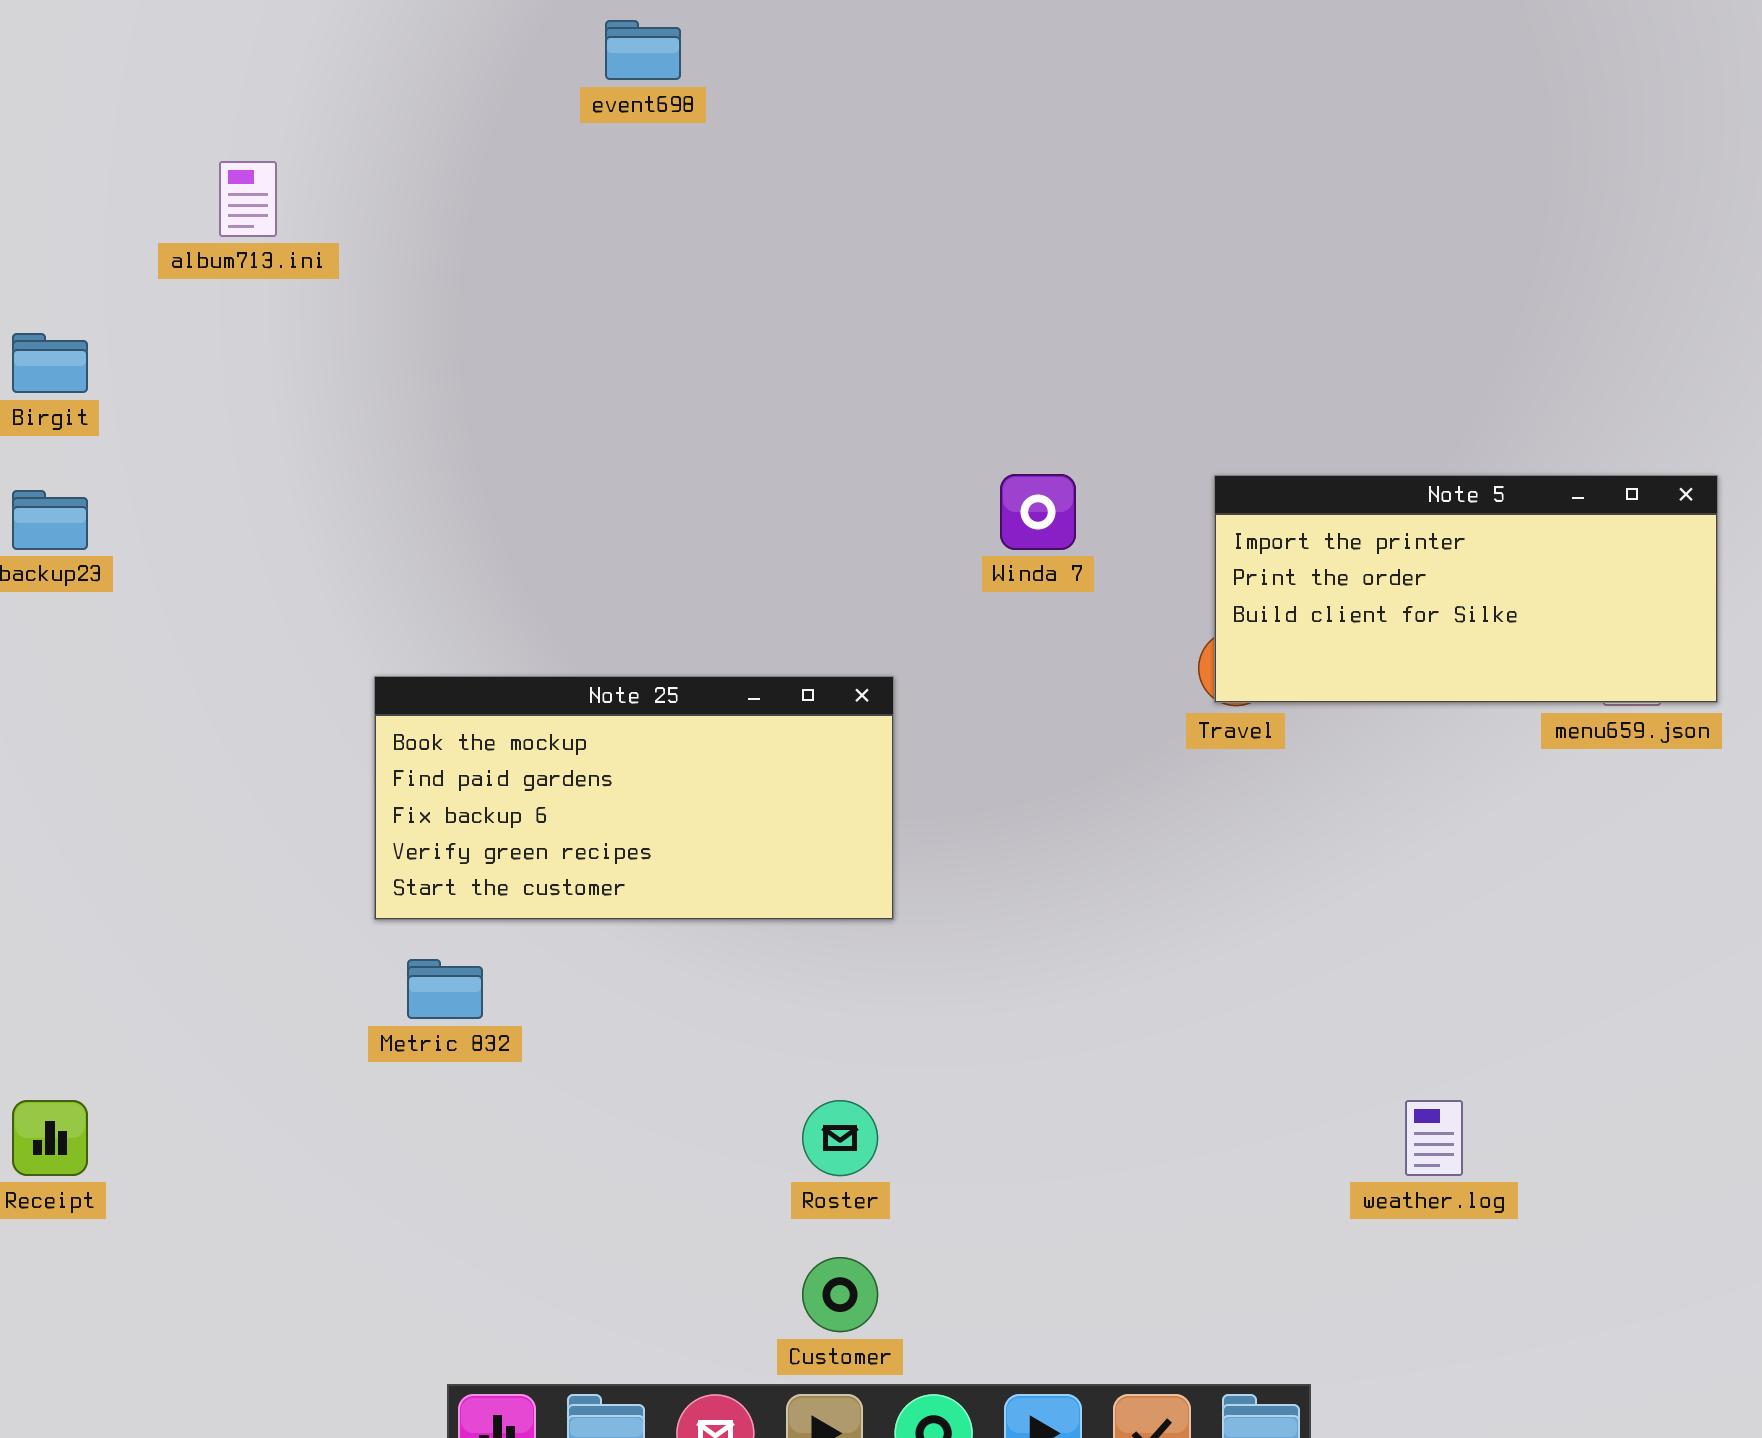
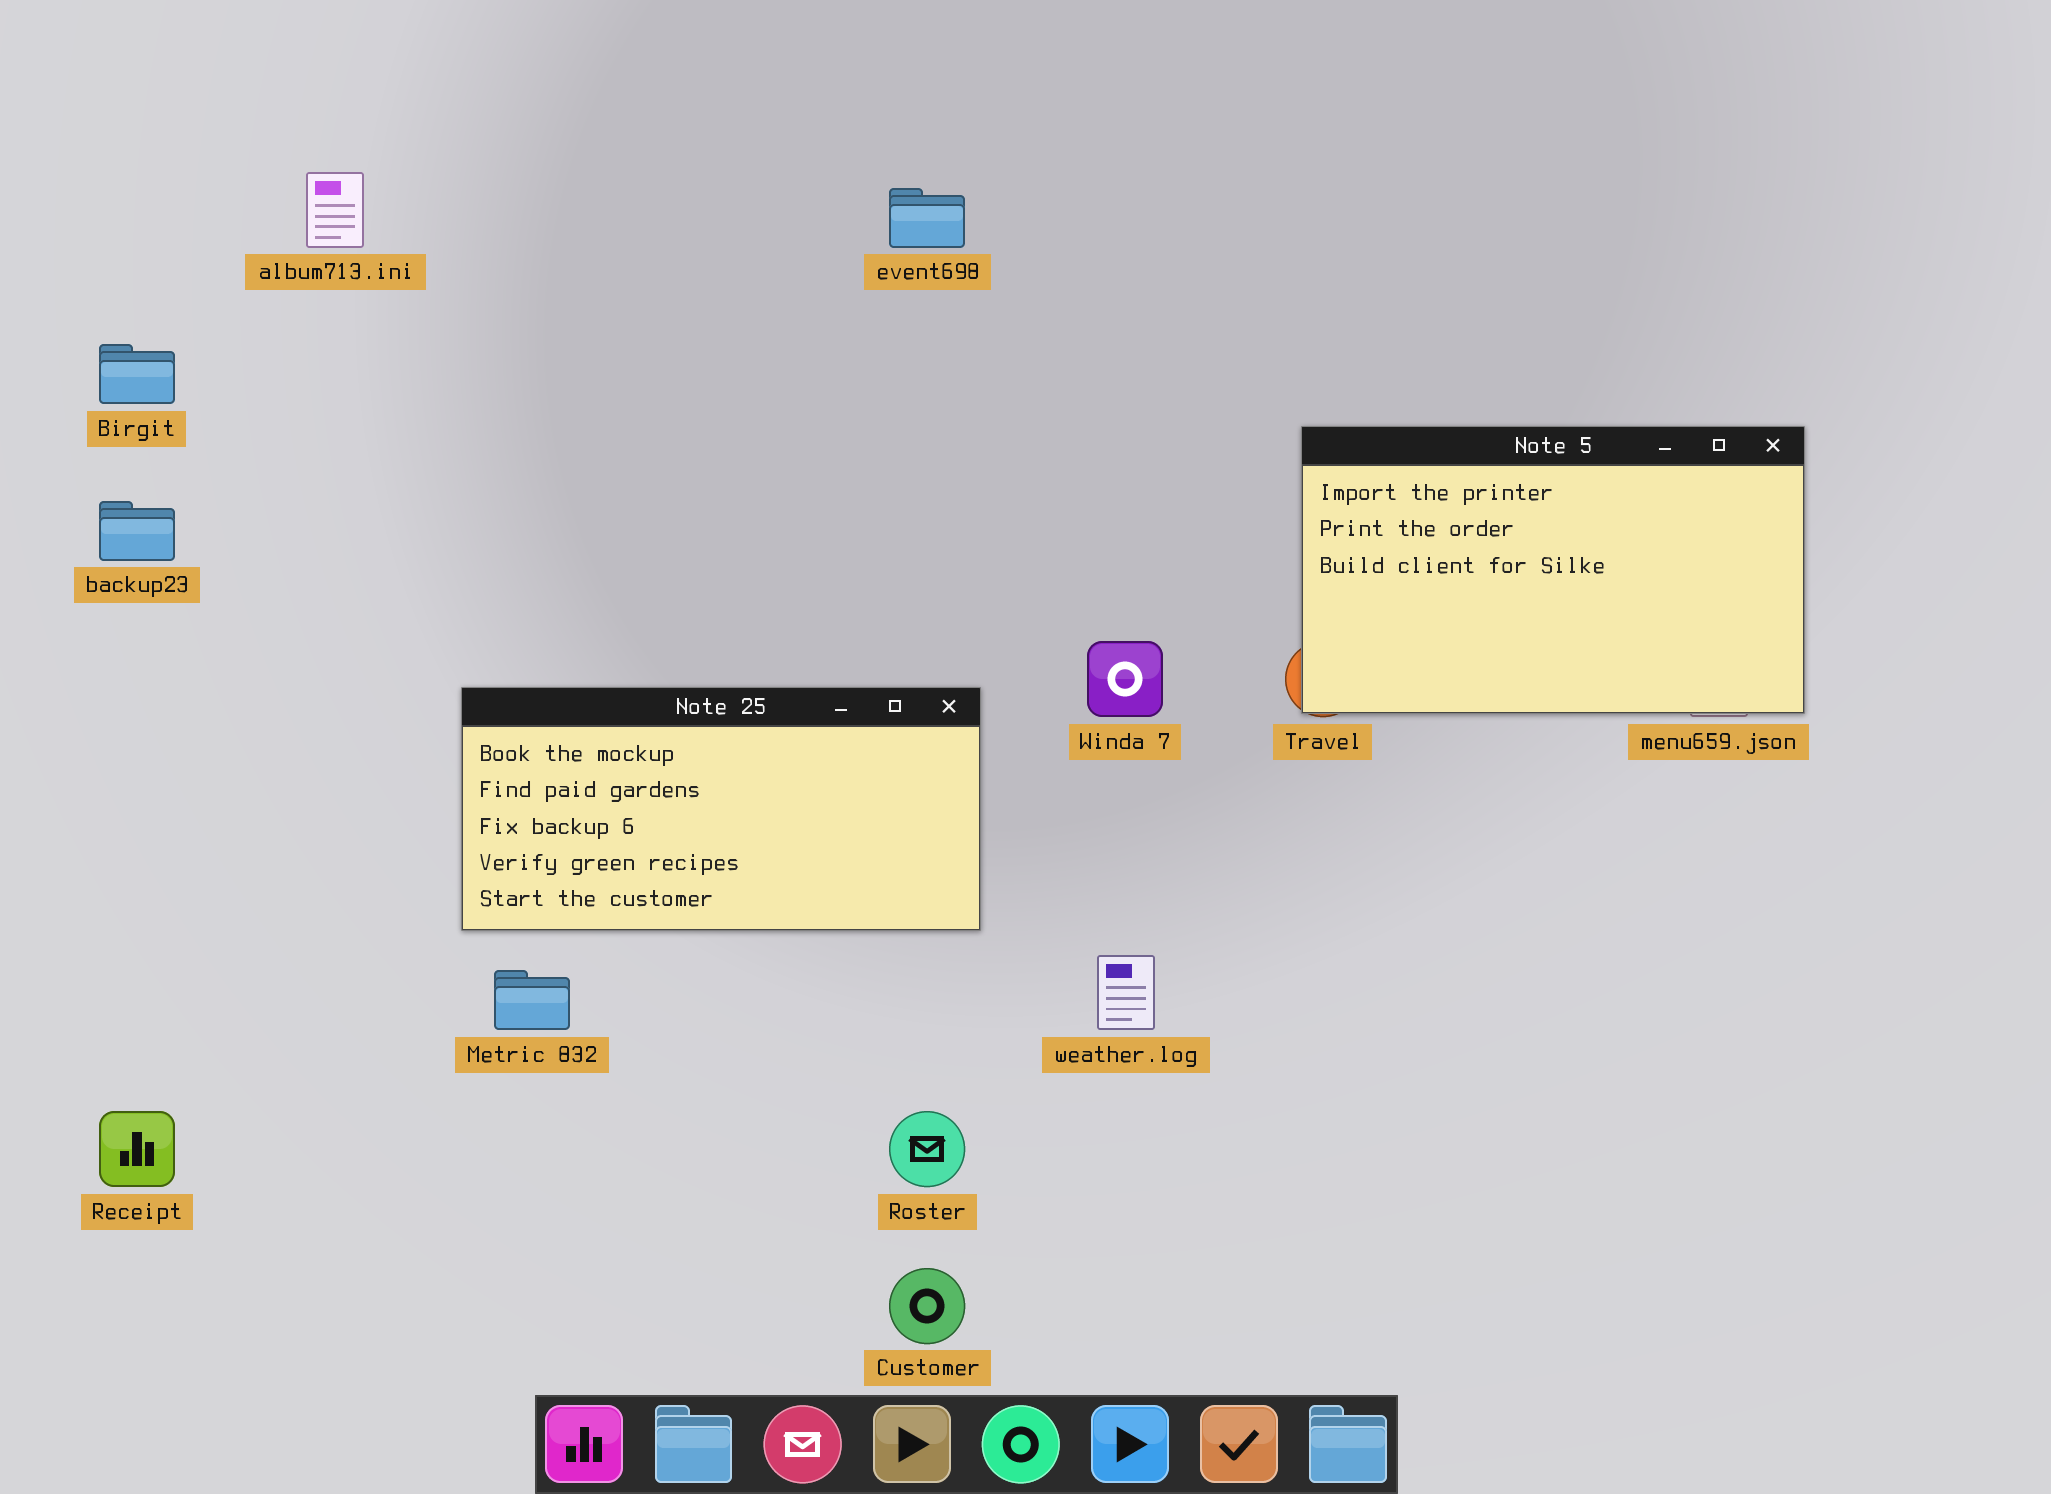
event698: [605,20,681,80] -> [889,188,965,248], moved
Winda 7: [1000,474,1076,550] -> [1087,641,1163,717], moved
Note 5: [1214,475,1718,703] -> [1301,426,1805,714], resized
weather.log: [1405,1100,1463,1176] -> [1097,955,1155,1030], moved

